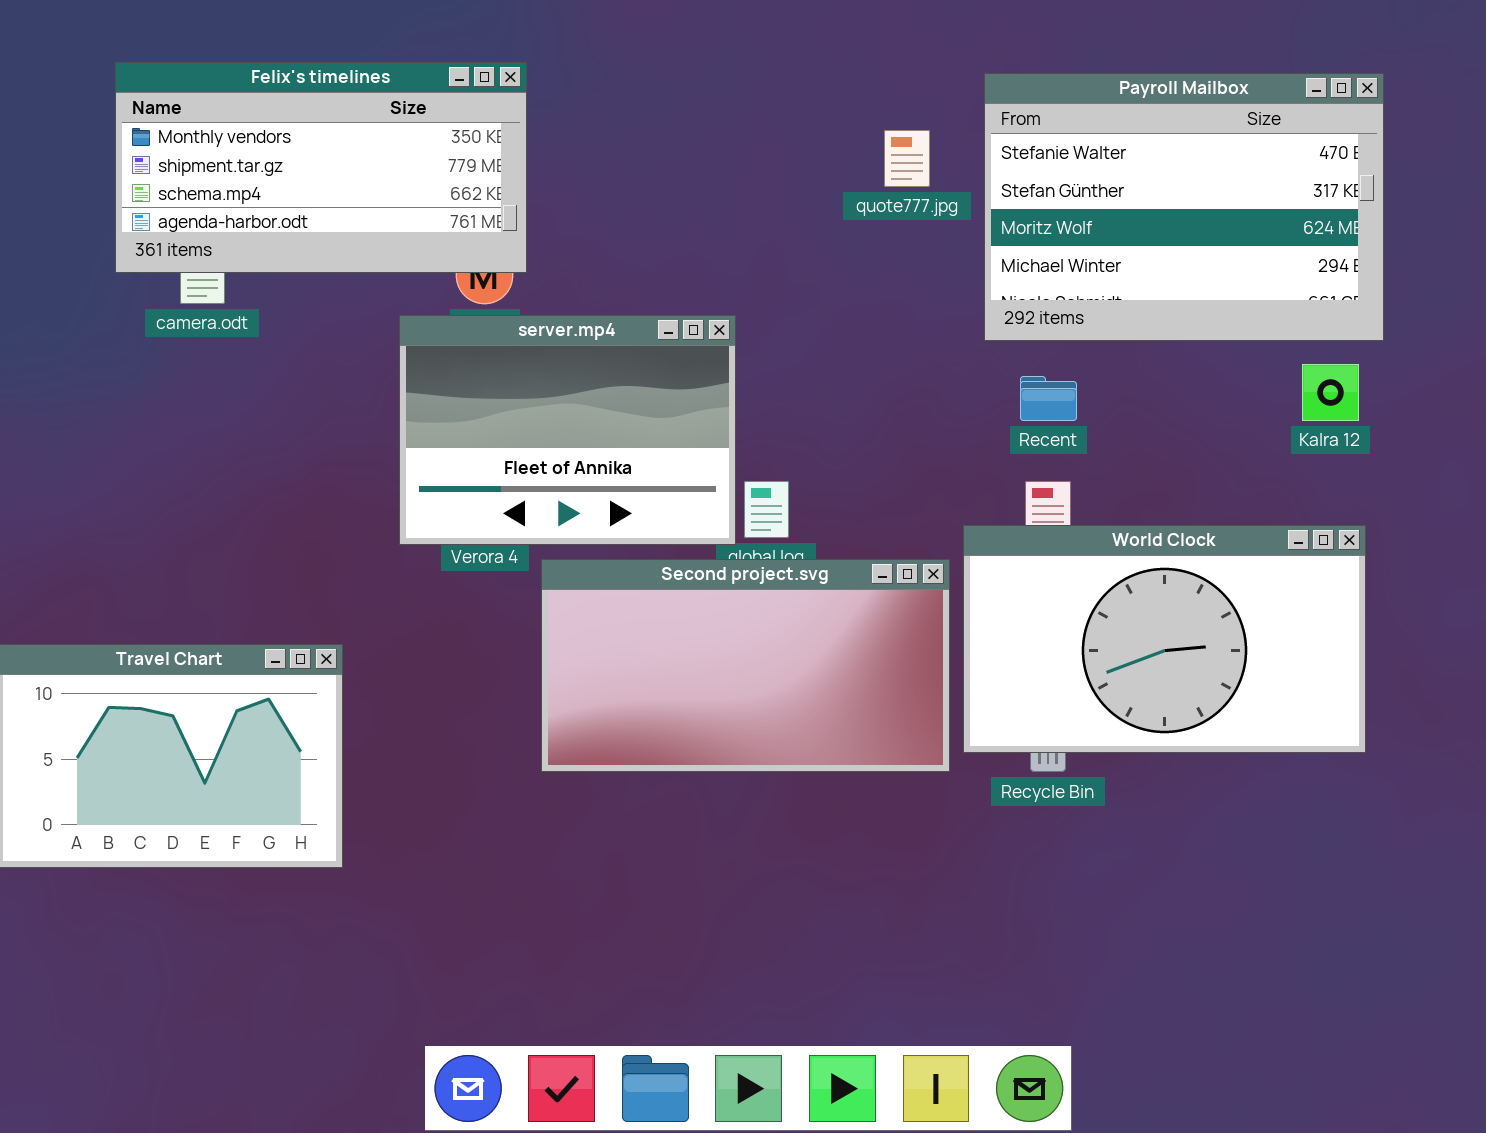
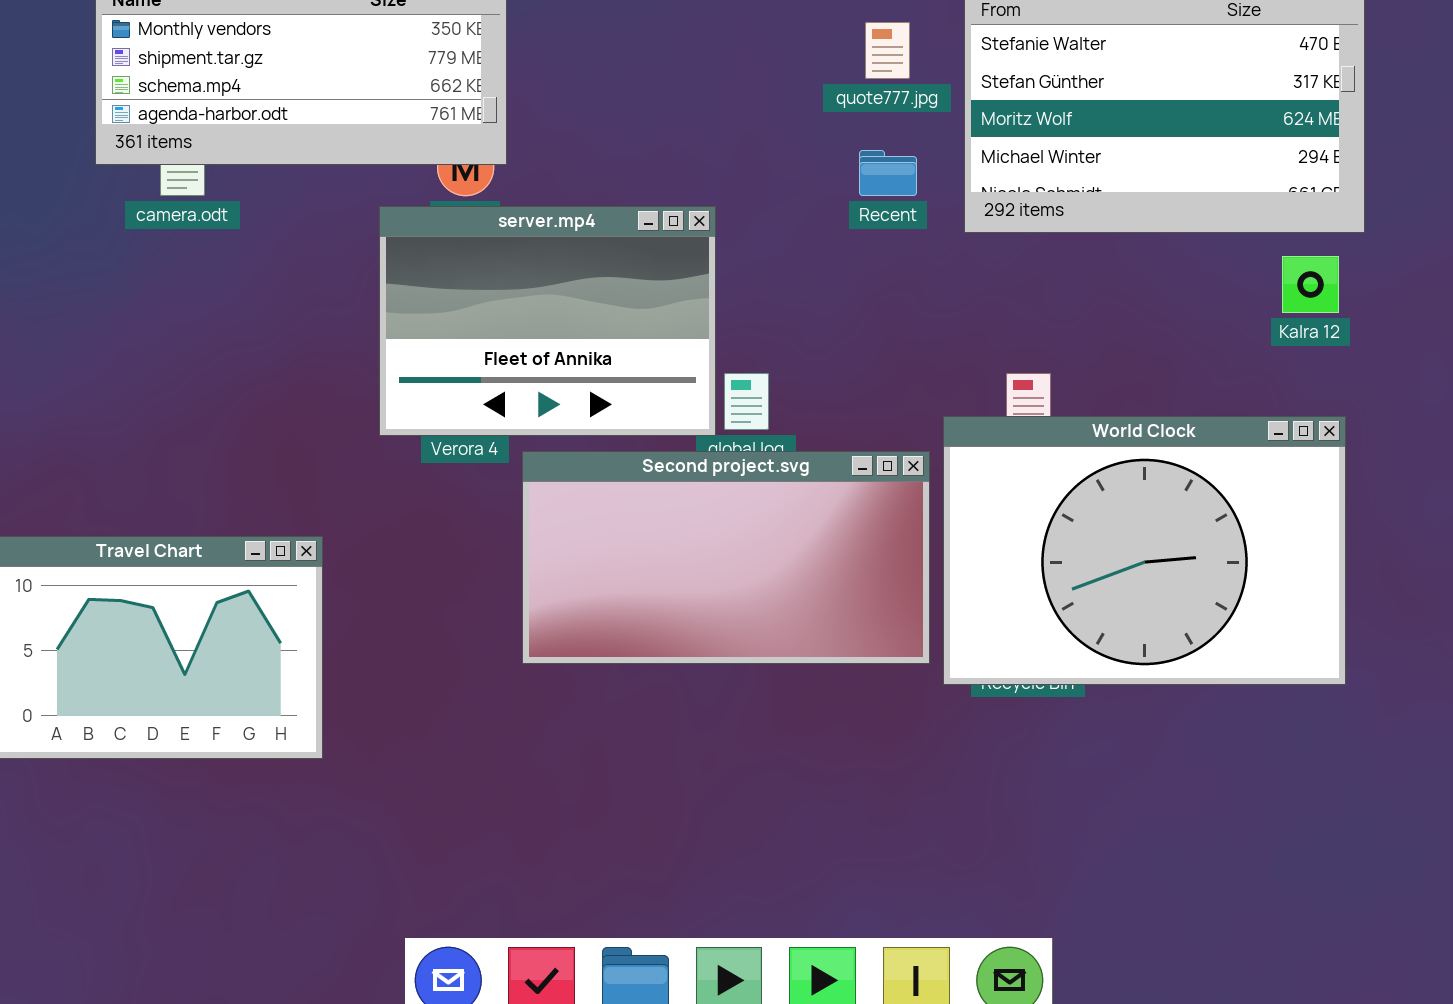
Recent: [1020,376,1077,421] -> [859,150,917,196], moved
World Clock: [963,525,1366,753] -> [943,416,1346,685], resized

